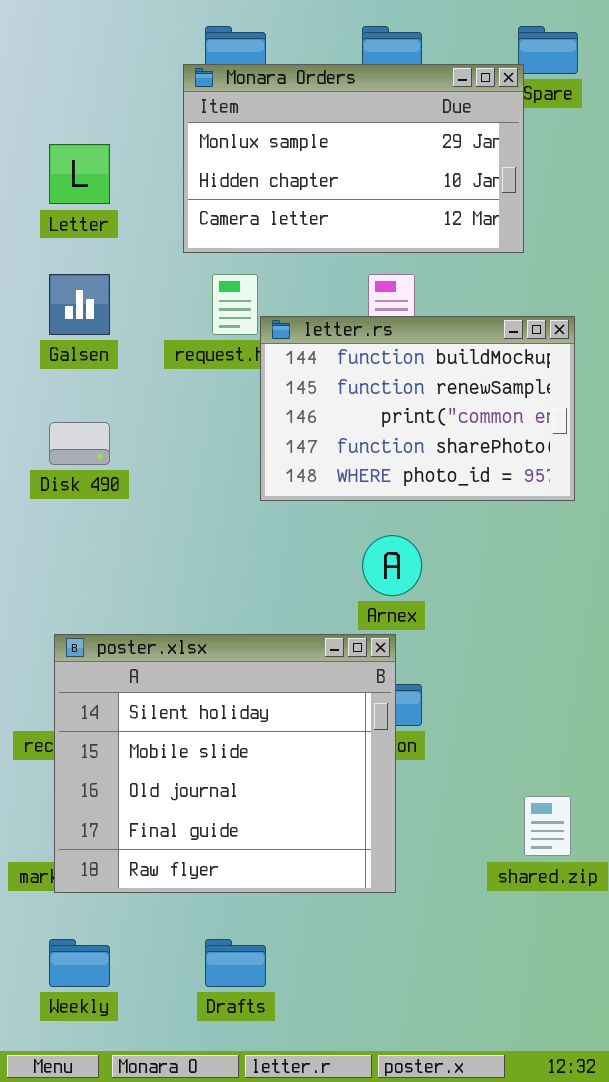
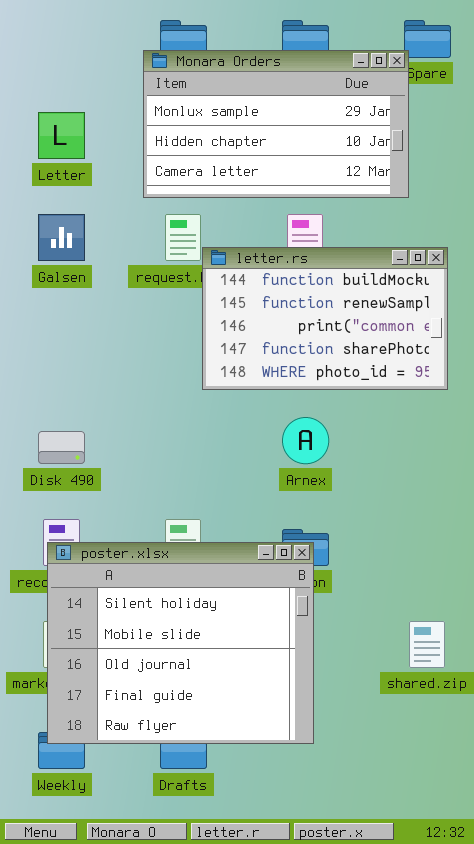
Disk 490: [49,422,110,465] -> [38,431,85,464], moved
poster.xlsx: [54,634,396,893] -> [47,542,314,744], moved

